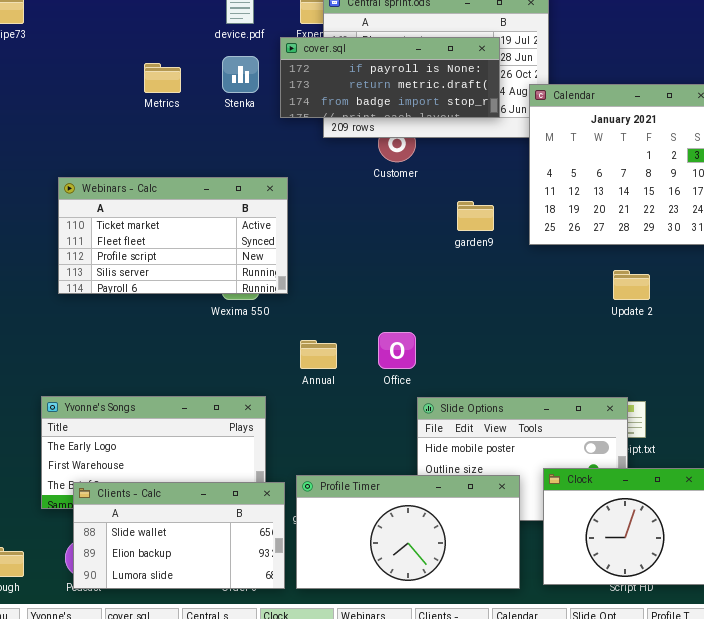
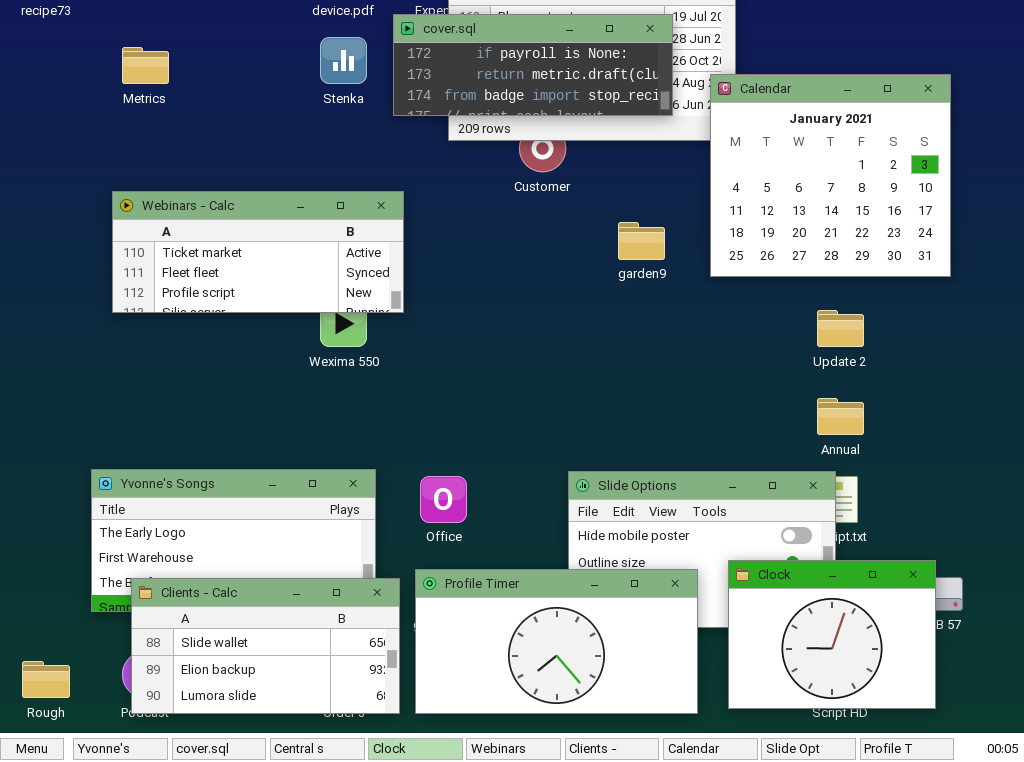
Metrics: [144,63,181,93] -> [122,47,169,84], moved
Webinars - Calc: [58,177,288,294] -> [112,191,404,313], resized
Office: [378,332,416,369] -> [420,476,467,523], moved
Annual: [300,340,337,369] -> [817,398,864,435], moved

